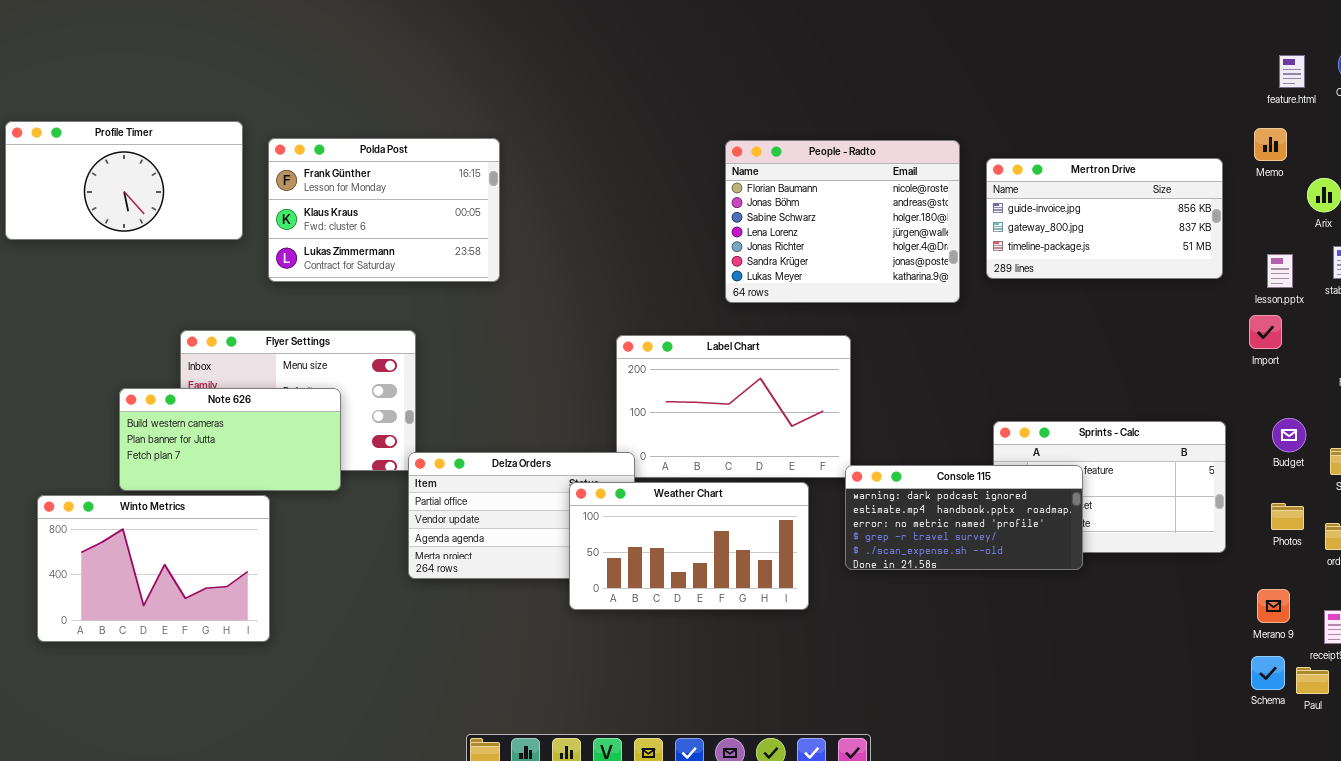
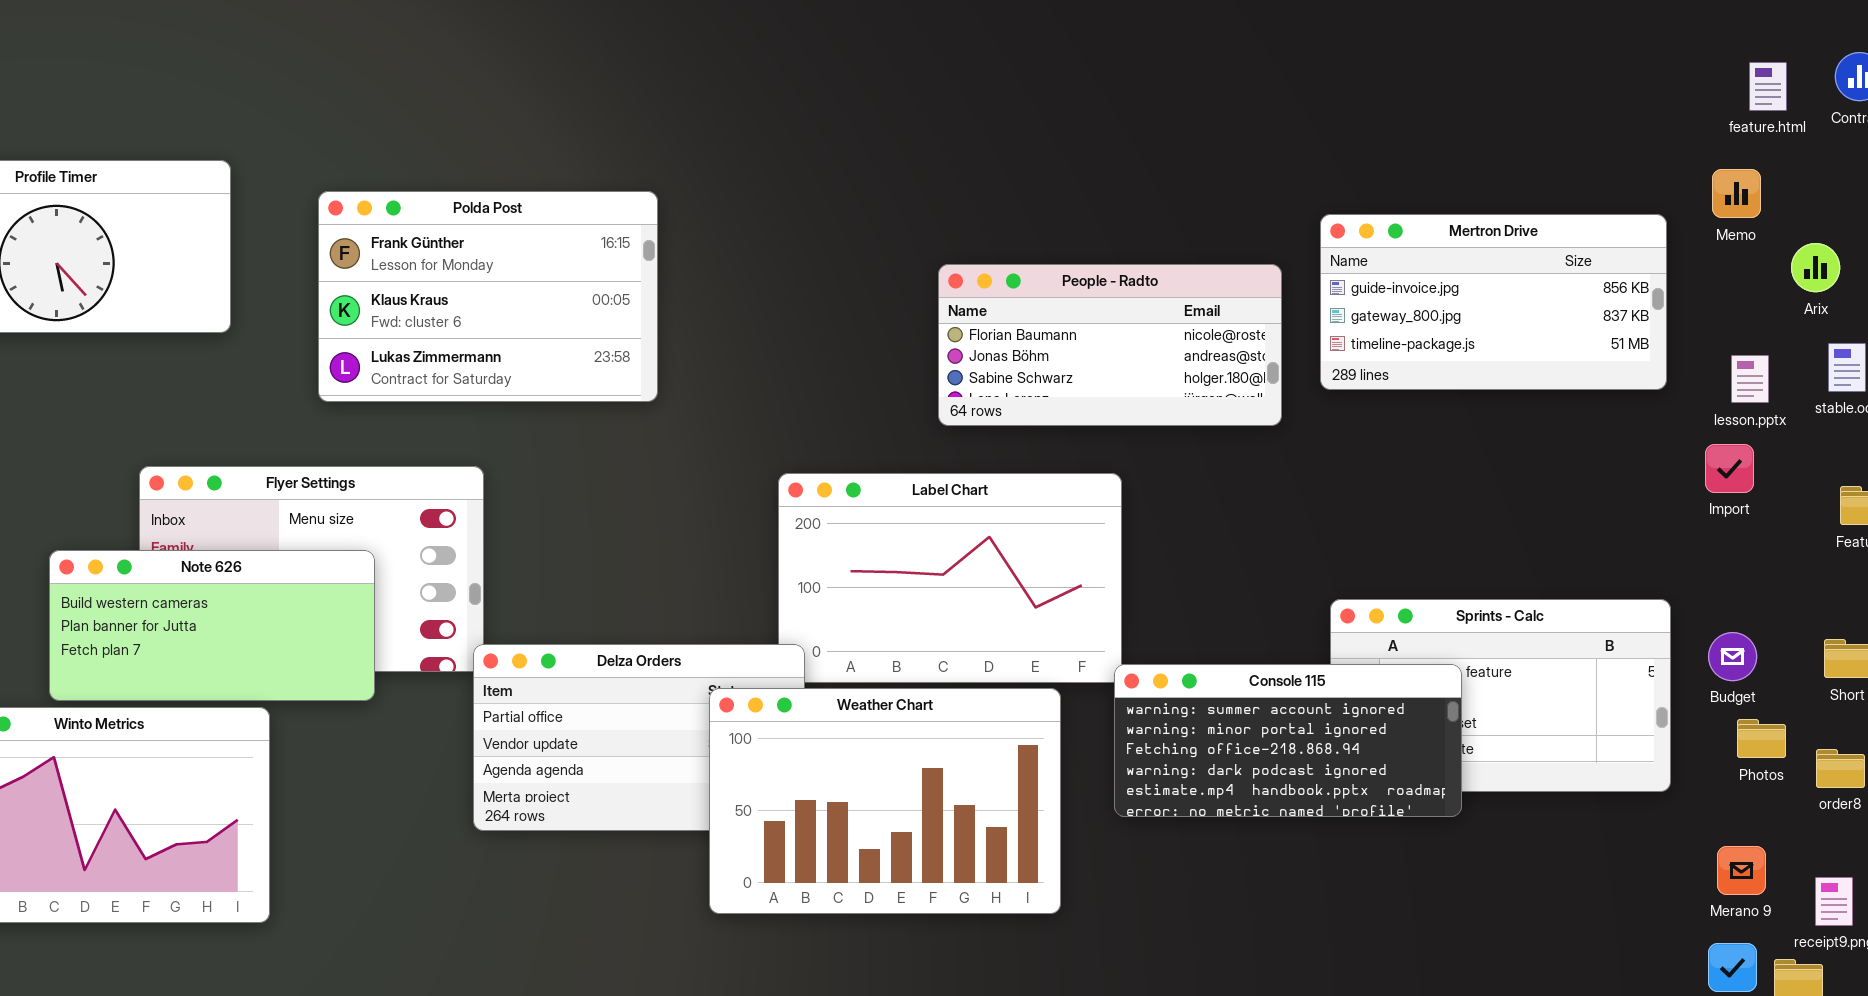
Polda Post: [268,138,500,282] -> [318,191,658,402], moved
People - Radto: [725,140,960,303] -> [938,264,1282,426], resized
Budget: [1272,418,1306,452] -> [1708,632,1757,681], moved
Console 115: [845,465,1083,570] -> [1114,664,1462,817], scrolled up 3 rows
Weather Chart: [569,482,809,610] -> [709,688,1061,914], resized

